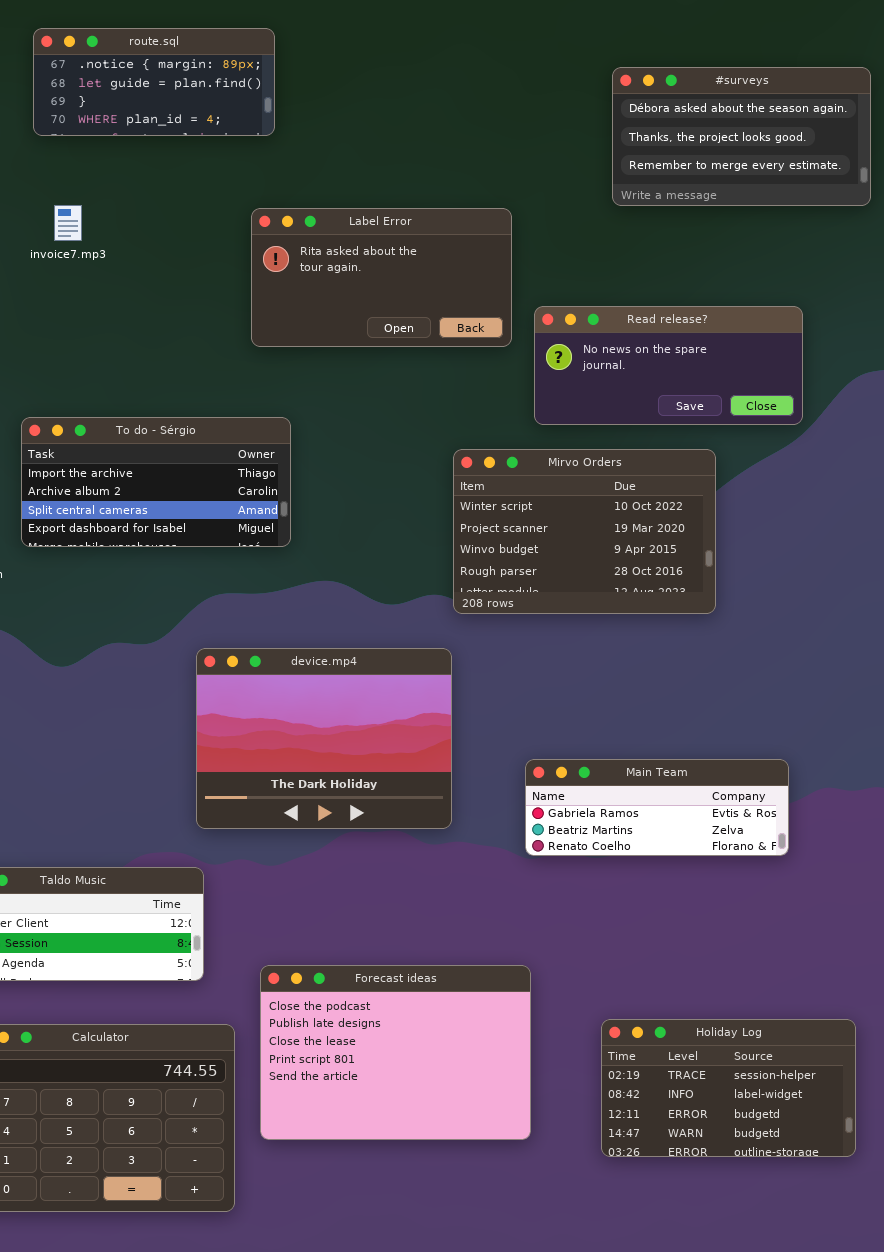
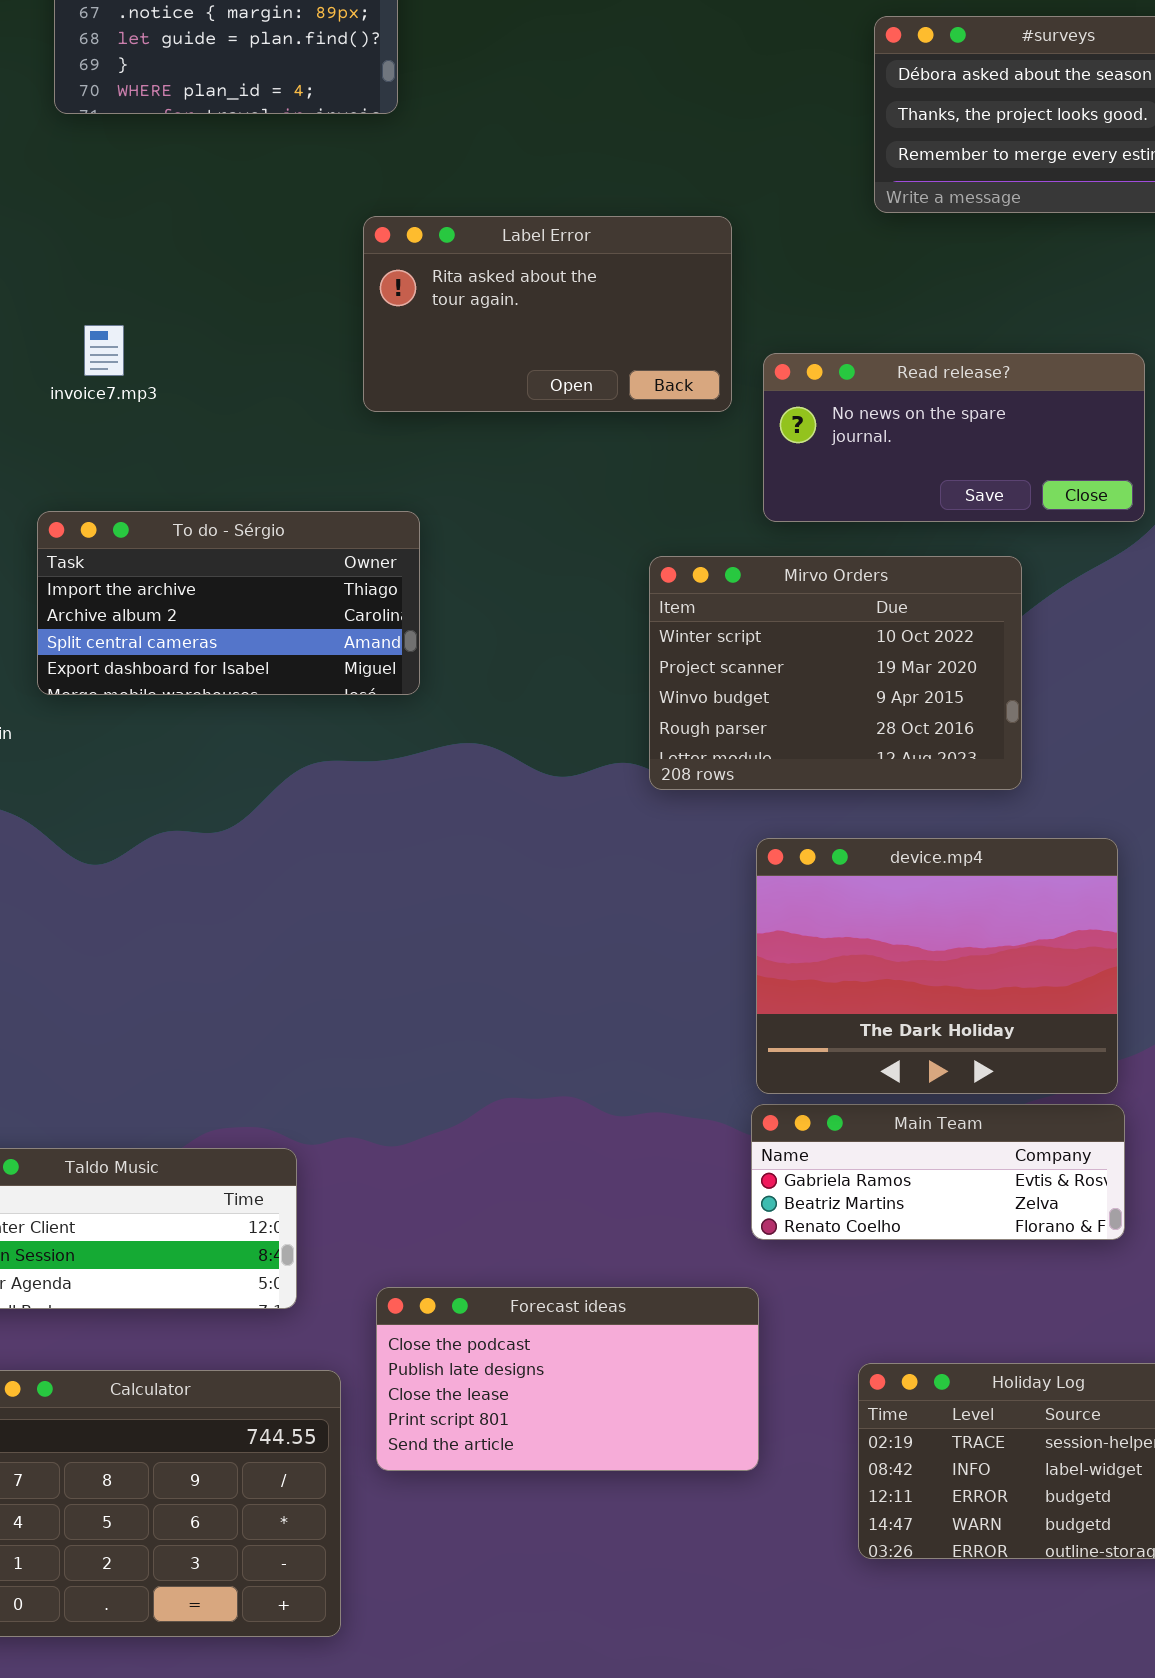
invoice7.mp3: [54,205,82,241] -> [84,325,124,376], moved
device.mp4: [196,648,452,829] -> [756,838,1118,1094], moved
Main Team: [525,759,789,856] -> [751,1104,1125,1240], moved
Forecast ideas: [260,965,531,1140] -> [376,1287,759,1471], resized

